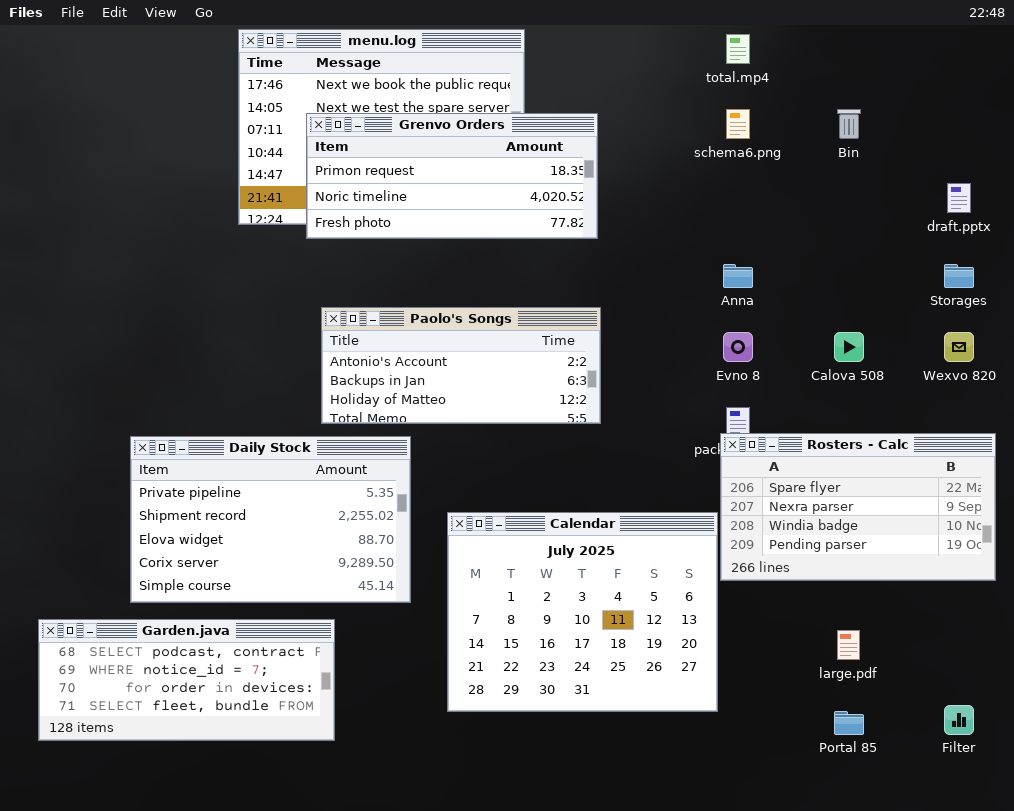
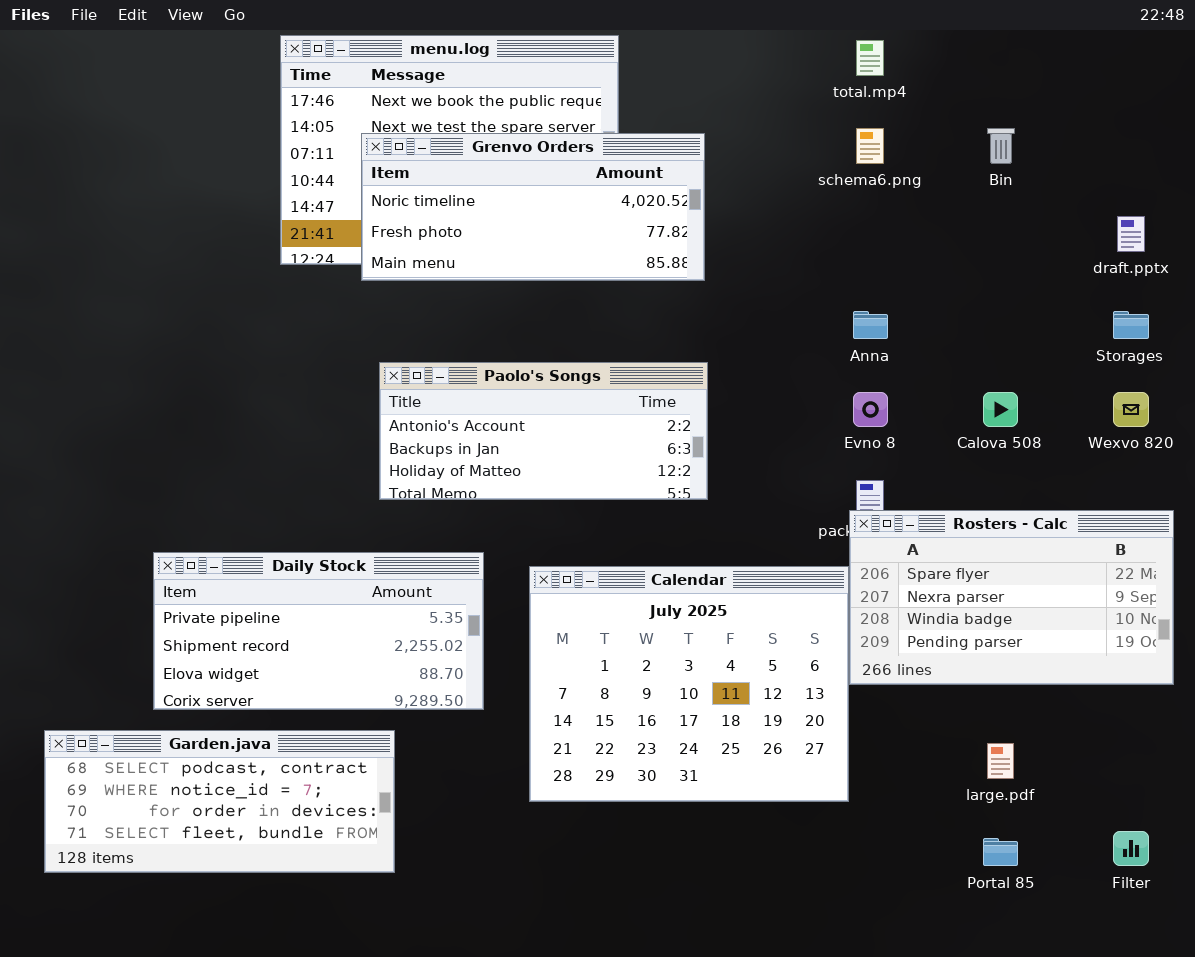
Grenvo Orders: [306,113,598,239] -> [361,133,705,281], scrolled down 1 row
Daily Stock: [130,436,411,603] -> [153,552,484,710], resized
Calendar: [447,512,718,712] -> [529,566,849,802], moved

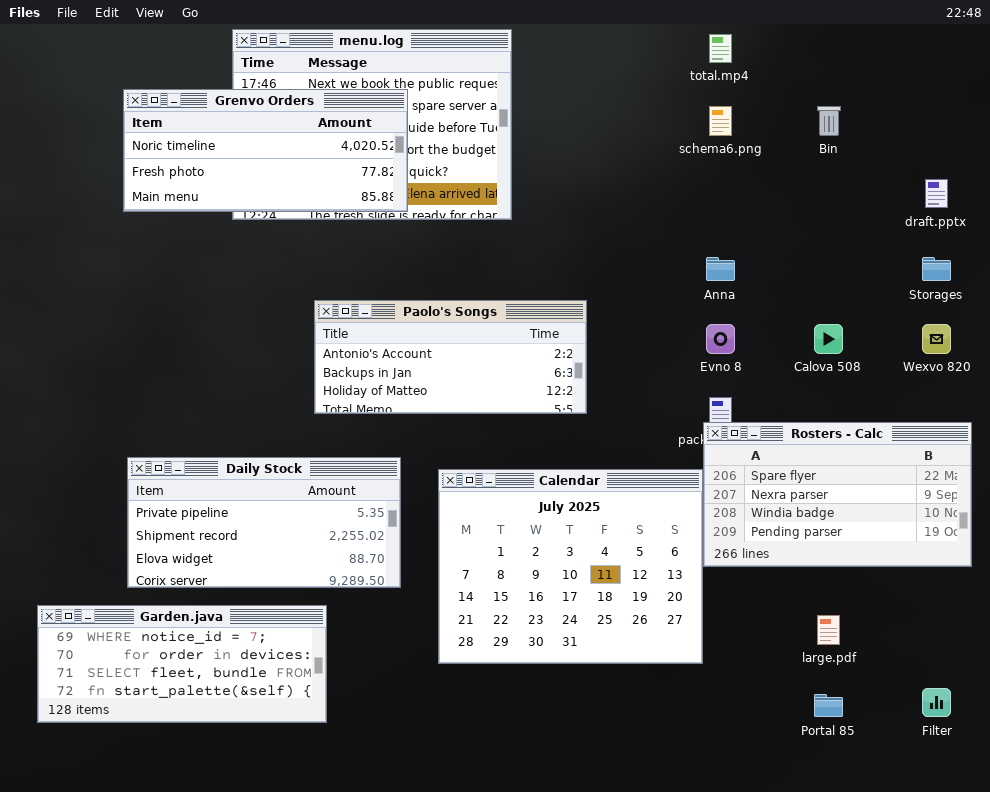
Grenvo Orders: [361,133,705,281] -> [123,89,408,212], moved
Garden.java: [44,730,395,873] -> [37,605,327,723], scrolled down 1 row

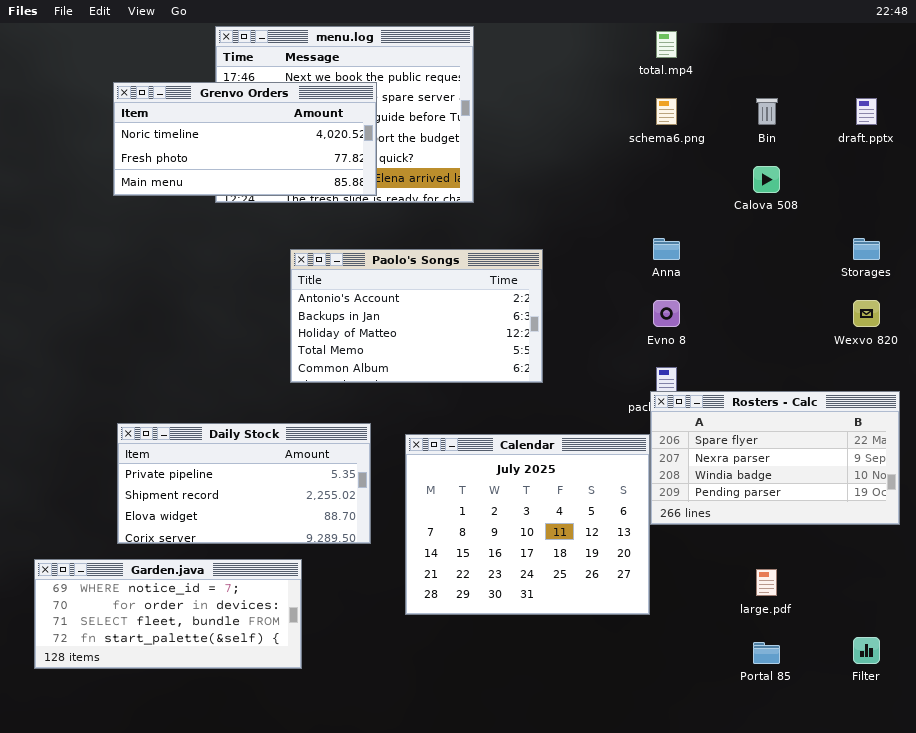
draft.pptx: [925,179,948,208] -> [856,98,877,125], moved
Paolo's Songs: [314,300,587,414] -> [290,249,543,383], resized
Calova 508: [814,324,843,354] -> [753,166,780,193], moved

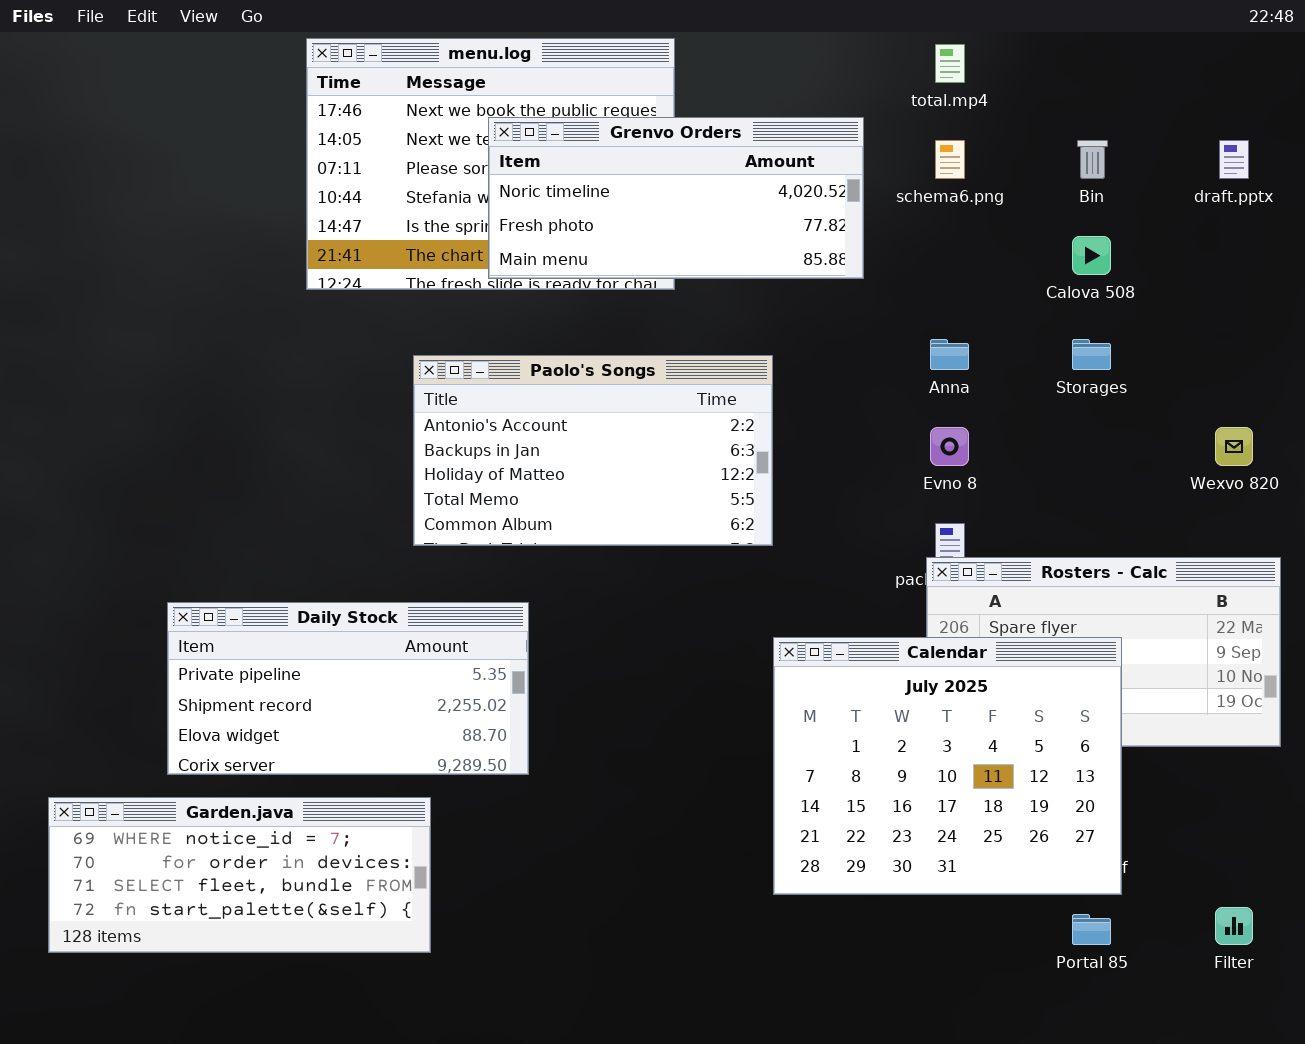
Grenvo Orders: [113,82,377,196] -> [488,117,864,279], moved
Storages: [853,238,880,260] -> [1072,339,1111,370], moved
Calendar: [405,434,650,615] -> [773,637,1122,895], moved

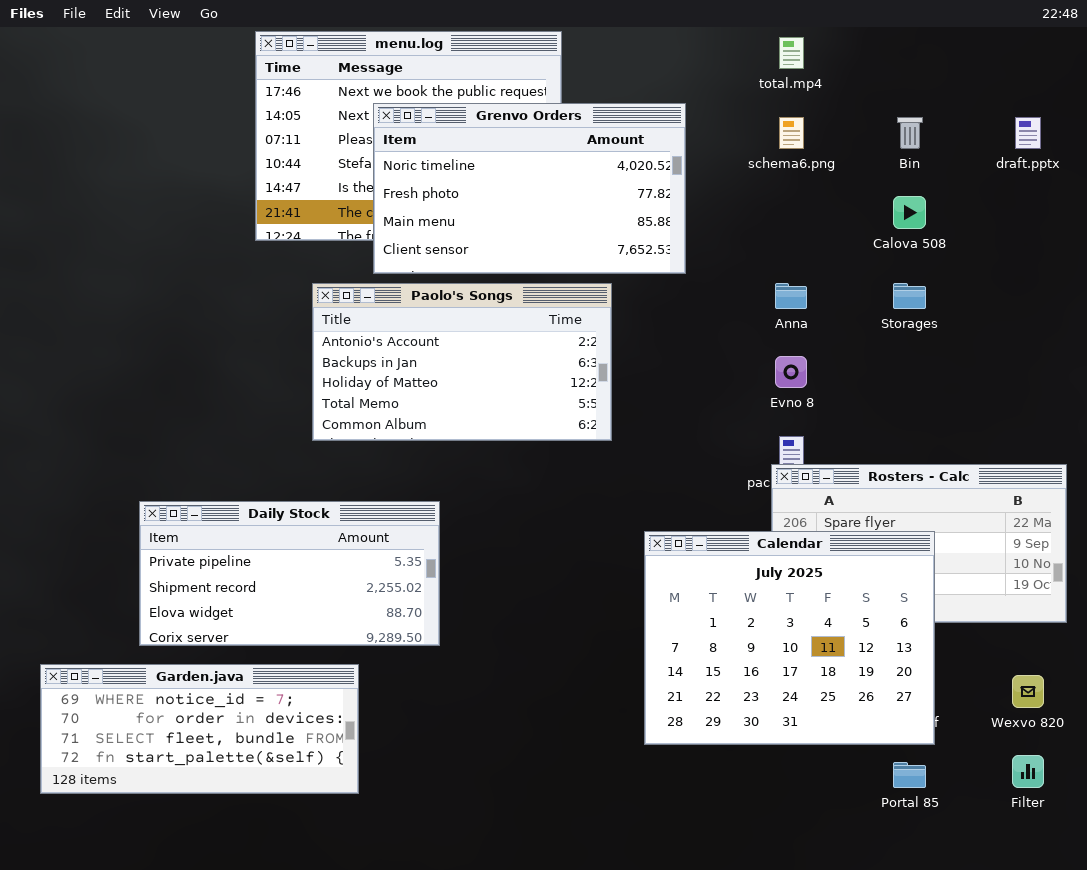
Grenvo Orders: [488,117,864,279] -> [373,103,686,274], moved, resized
Paolo's Songs: [413,355,773,546] -> [312,283,612,441], moved
Wexvo 820: [1215,427,1253,466] -> [1012,675,1044,708], moved

